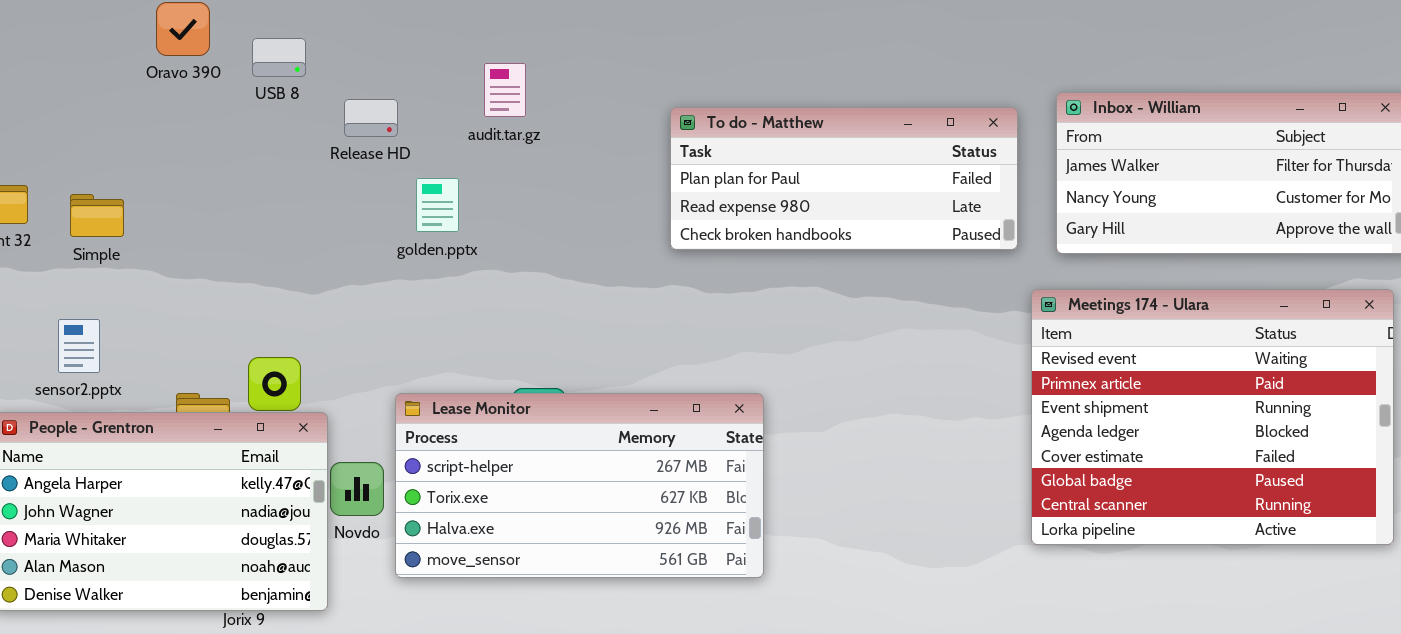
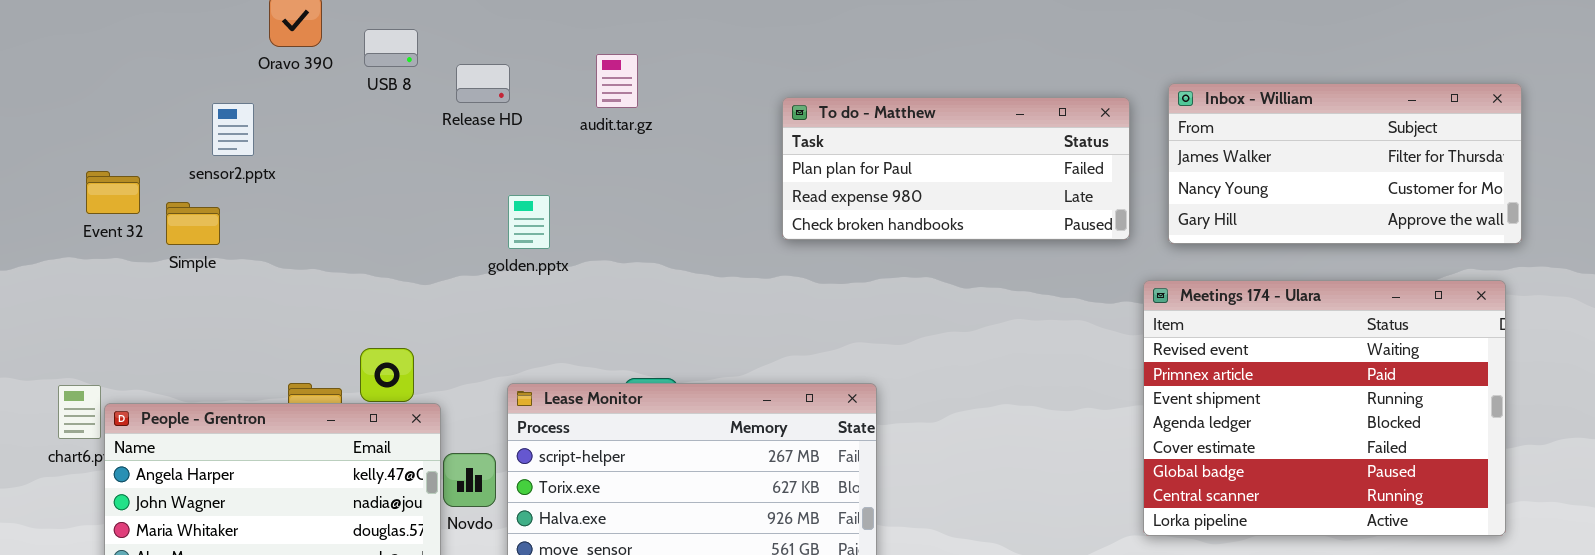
Release HD: [344,99,398,137] -> [456,64,510,103], moved
golden.pptx: [416,178,459,232] -> [508,195,550,249], moved
Simple: [70,194,124,237] -> [166,202,220,245], moved
sensor2.pptx: [58,319,100,373] -> [212,103,254,156], moved

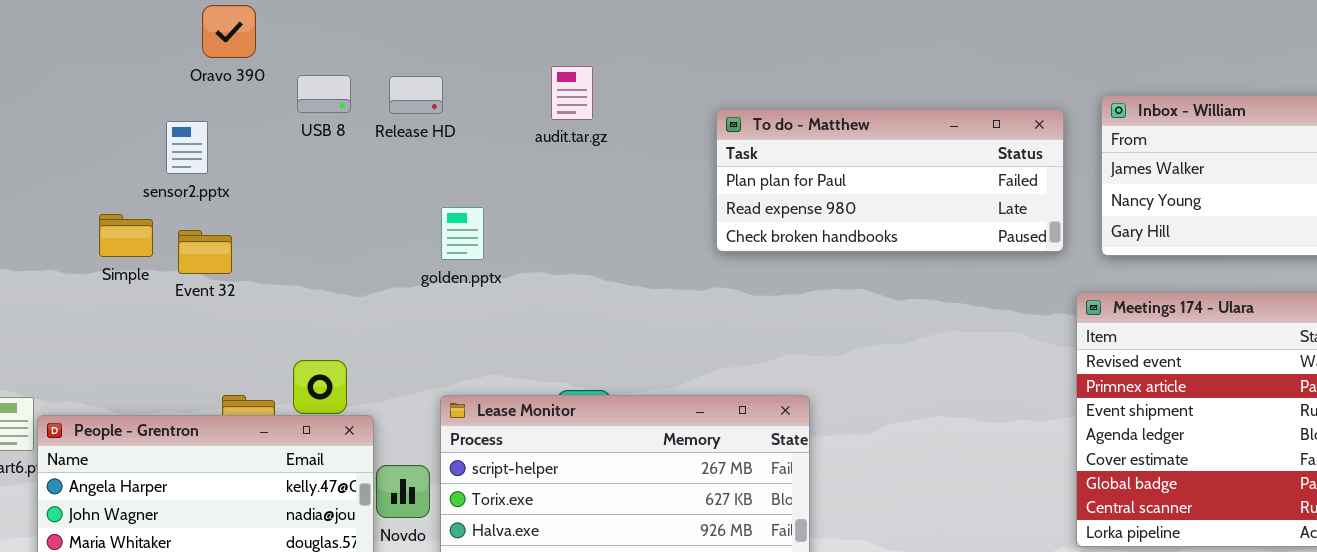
USB 8: [364,29,418,67] -> [297,75,351,113], moved
audit.tar.gz: [596,54,638,108] -> [551,66,593,120], moved
sensor2.pptx: [212,103,254,156] -> [166,121,208,174], moved
Event 32: [86,171,140,214] -> [178,230,232,274], moved

